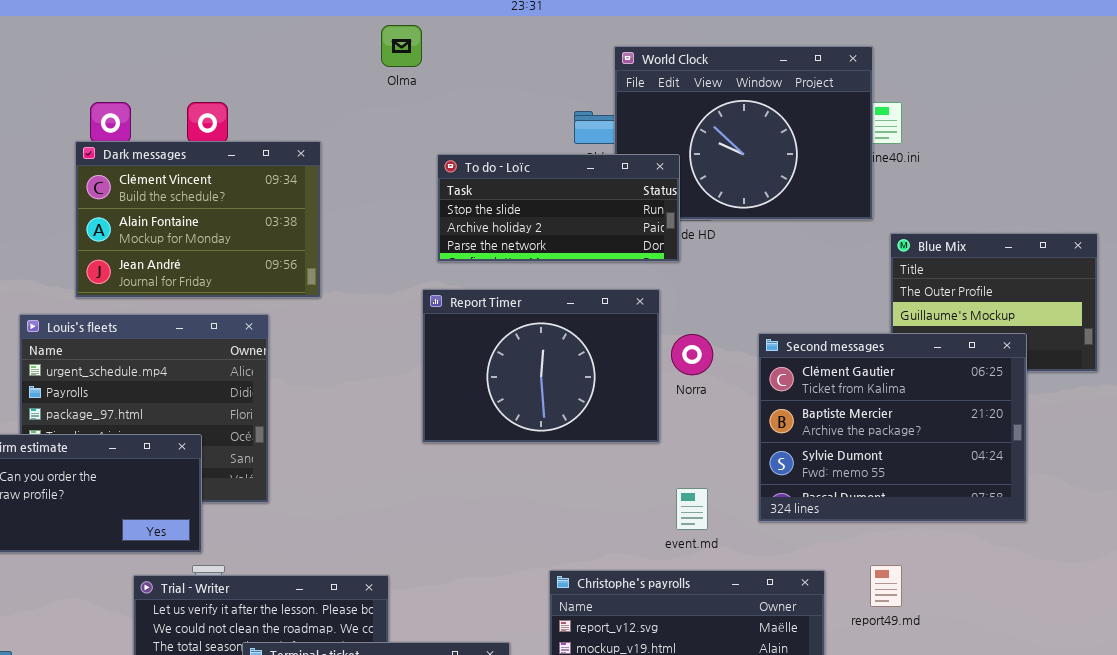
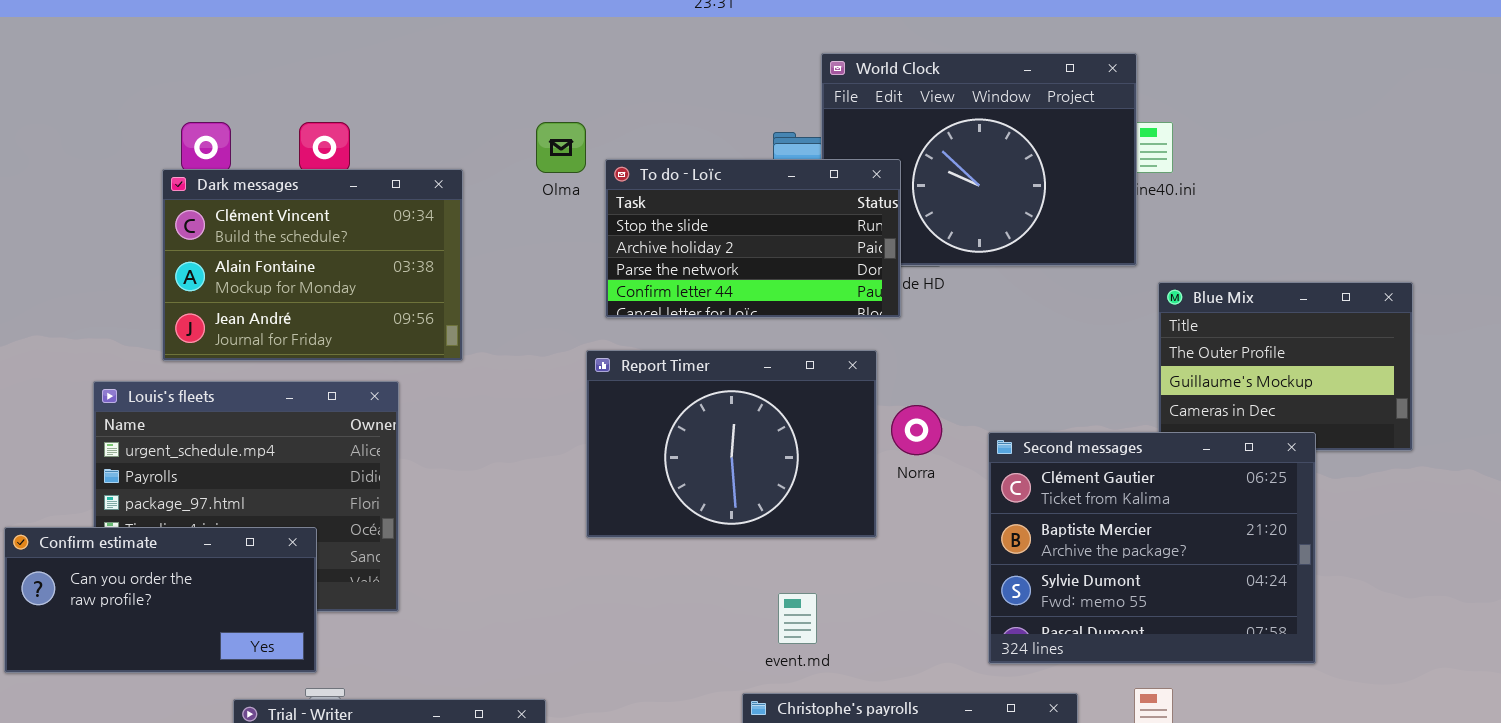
Olma: [381,25,422,67] -> [536,122,586,173], moved
To do - Loïc: [437,154,680,262] -> [605,159,901,318], resized
Second messages: [758,333,1027,522] -> [988,432,1316,664], moved
event.md: [676,488,708,530] -> [778,593,817,644], moved

